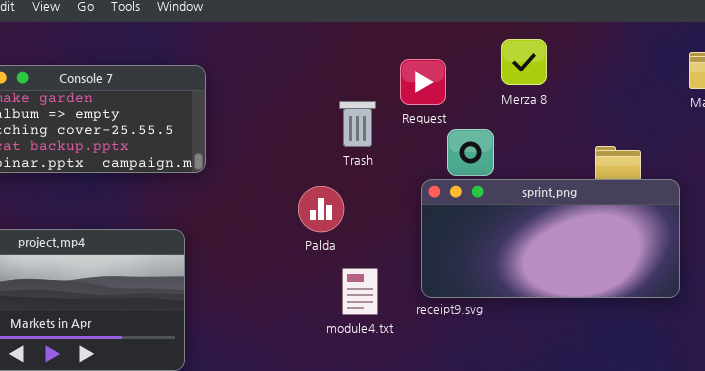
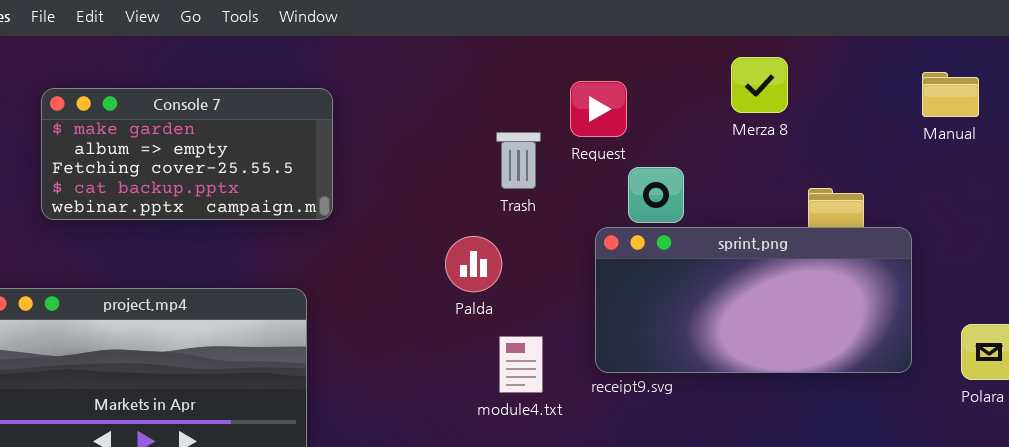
Merza 8: [501,39,547,85] -> [731,57,788,113], moved

